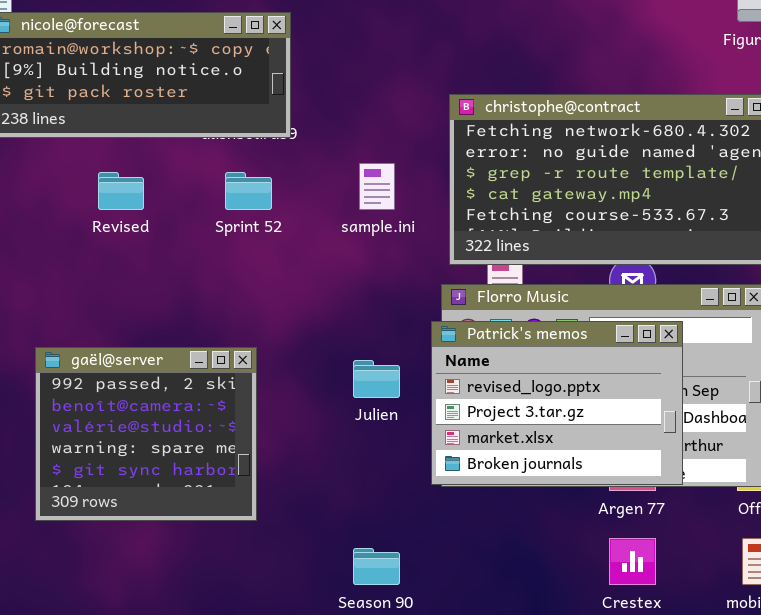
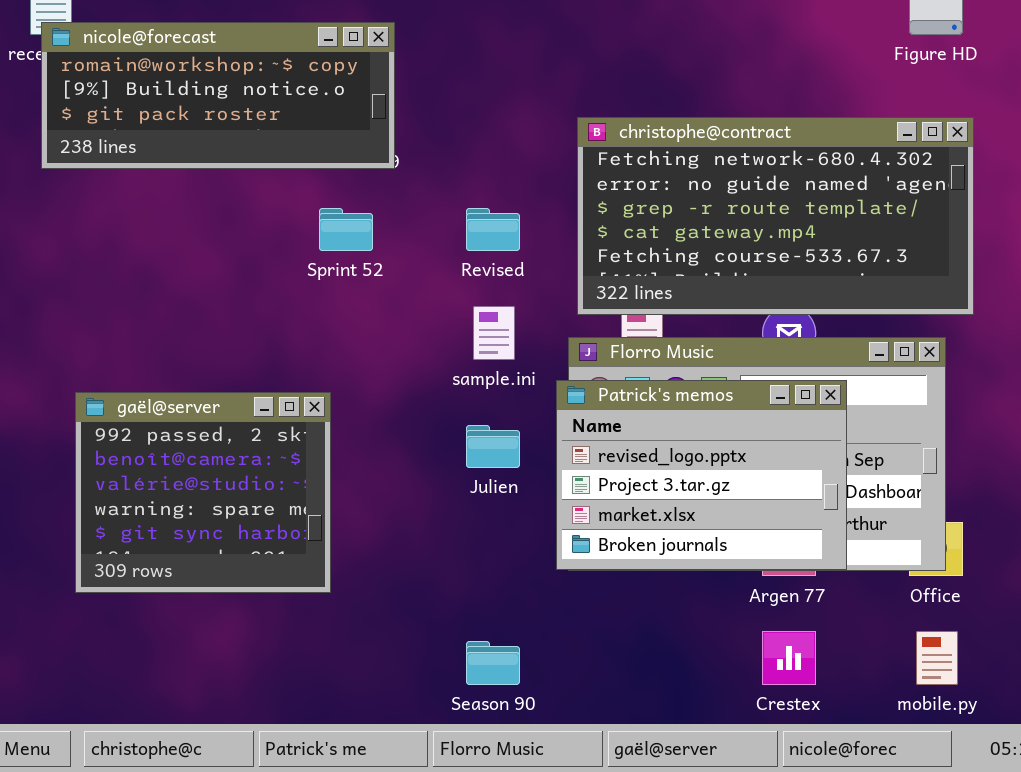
sample.ini: [359,163,395,210] -> [473,306,515,360], moved
Revised: [98,172,144,210] -> [466,208,520,251], moved
gaël@server: [35,347,257,521] -> [75,392,331,593], moved

